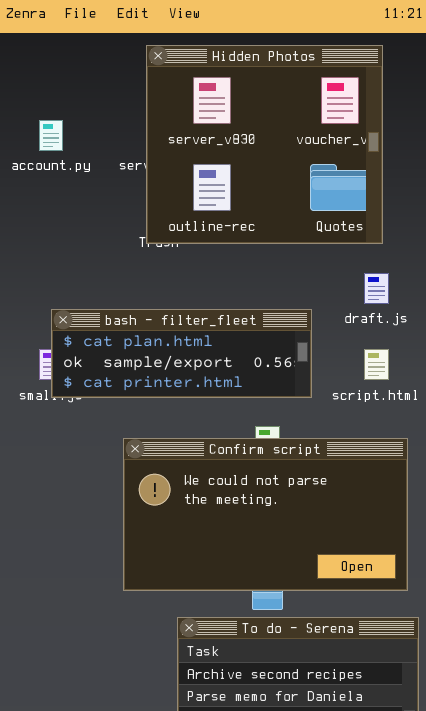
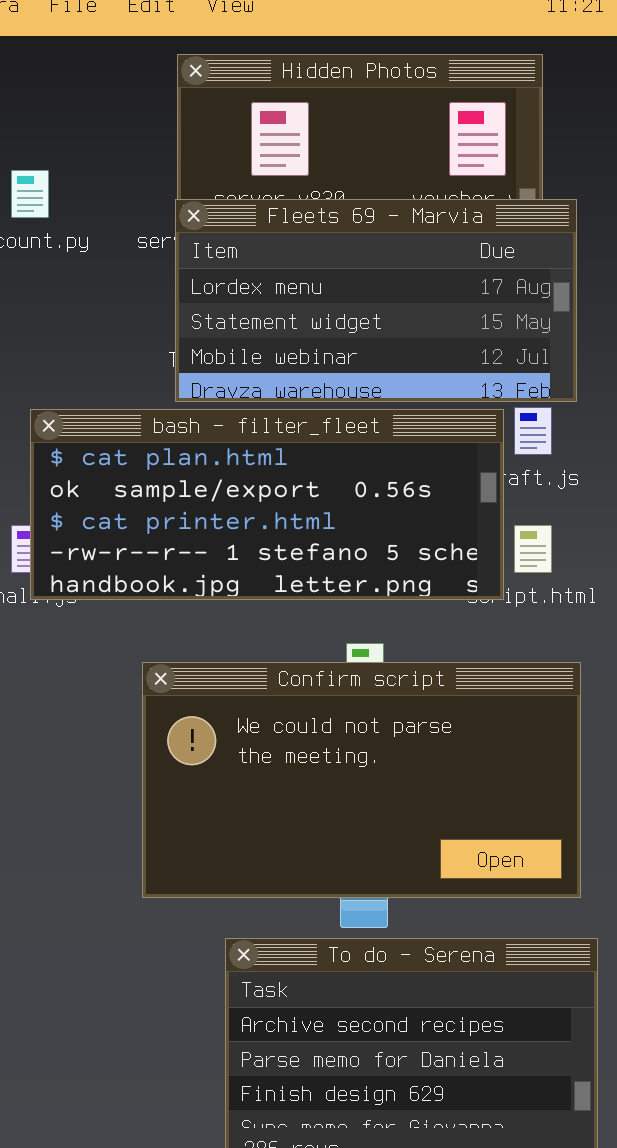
Fleets 69 - Marvia: none -> [175,199,577,402], opened
bash - filter_fleet: [51,309,312,398] -> [30,409,504,600], resized

